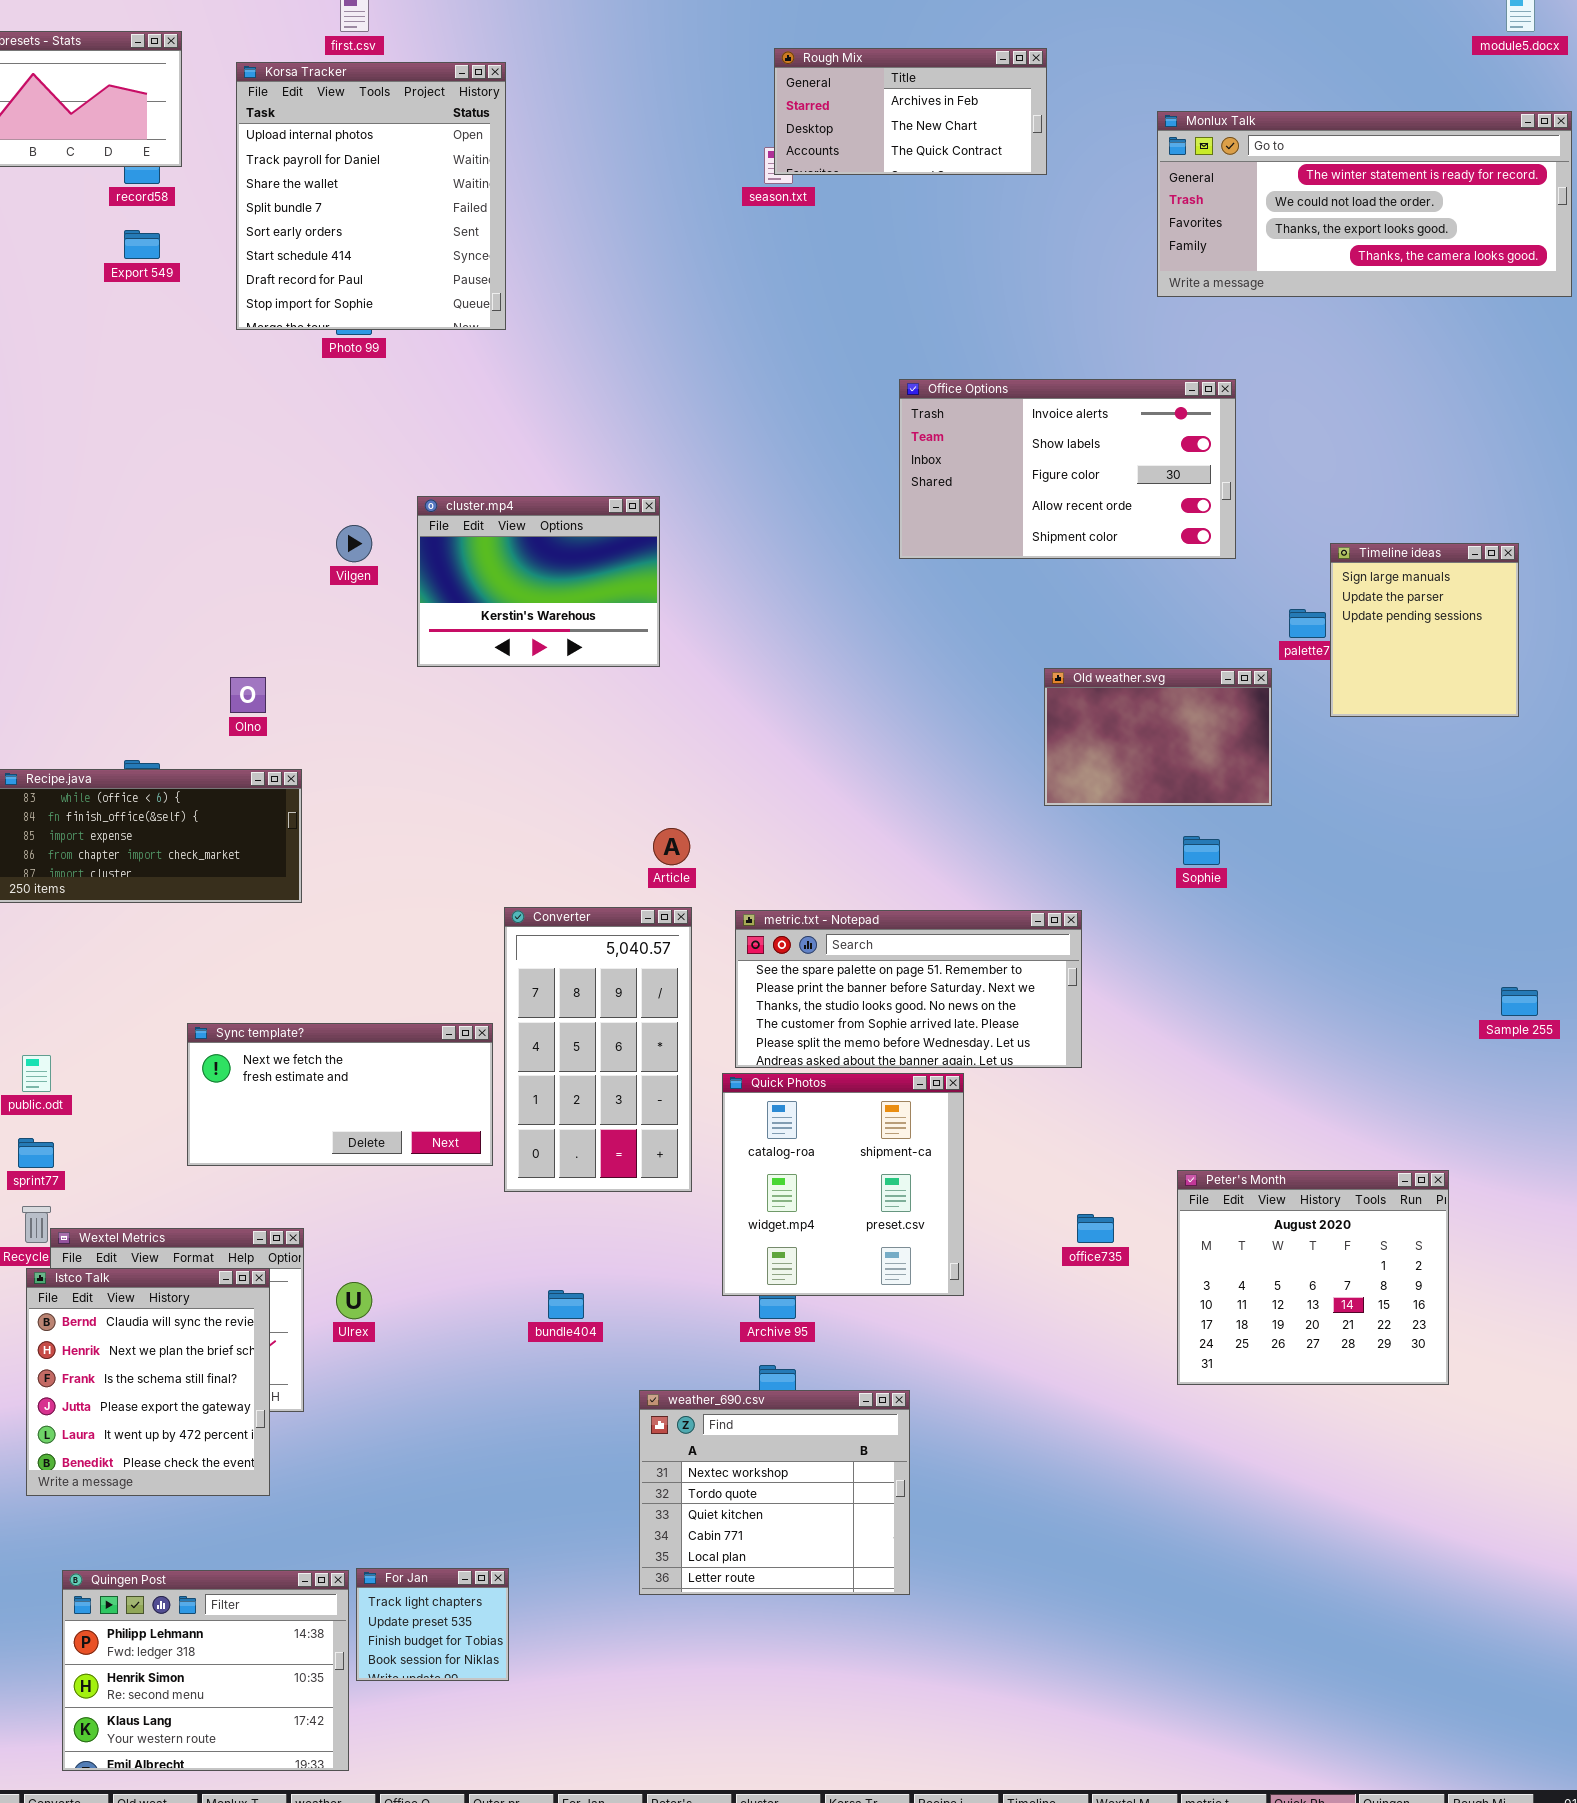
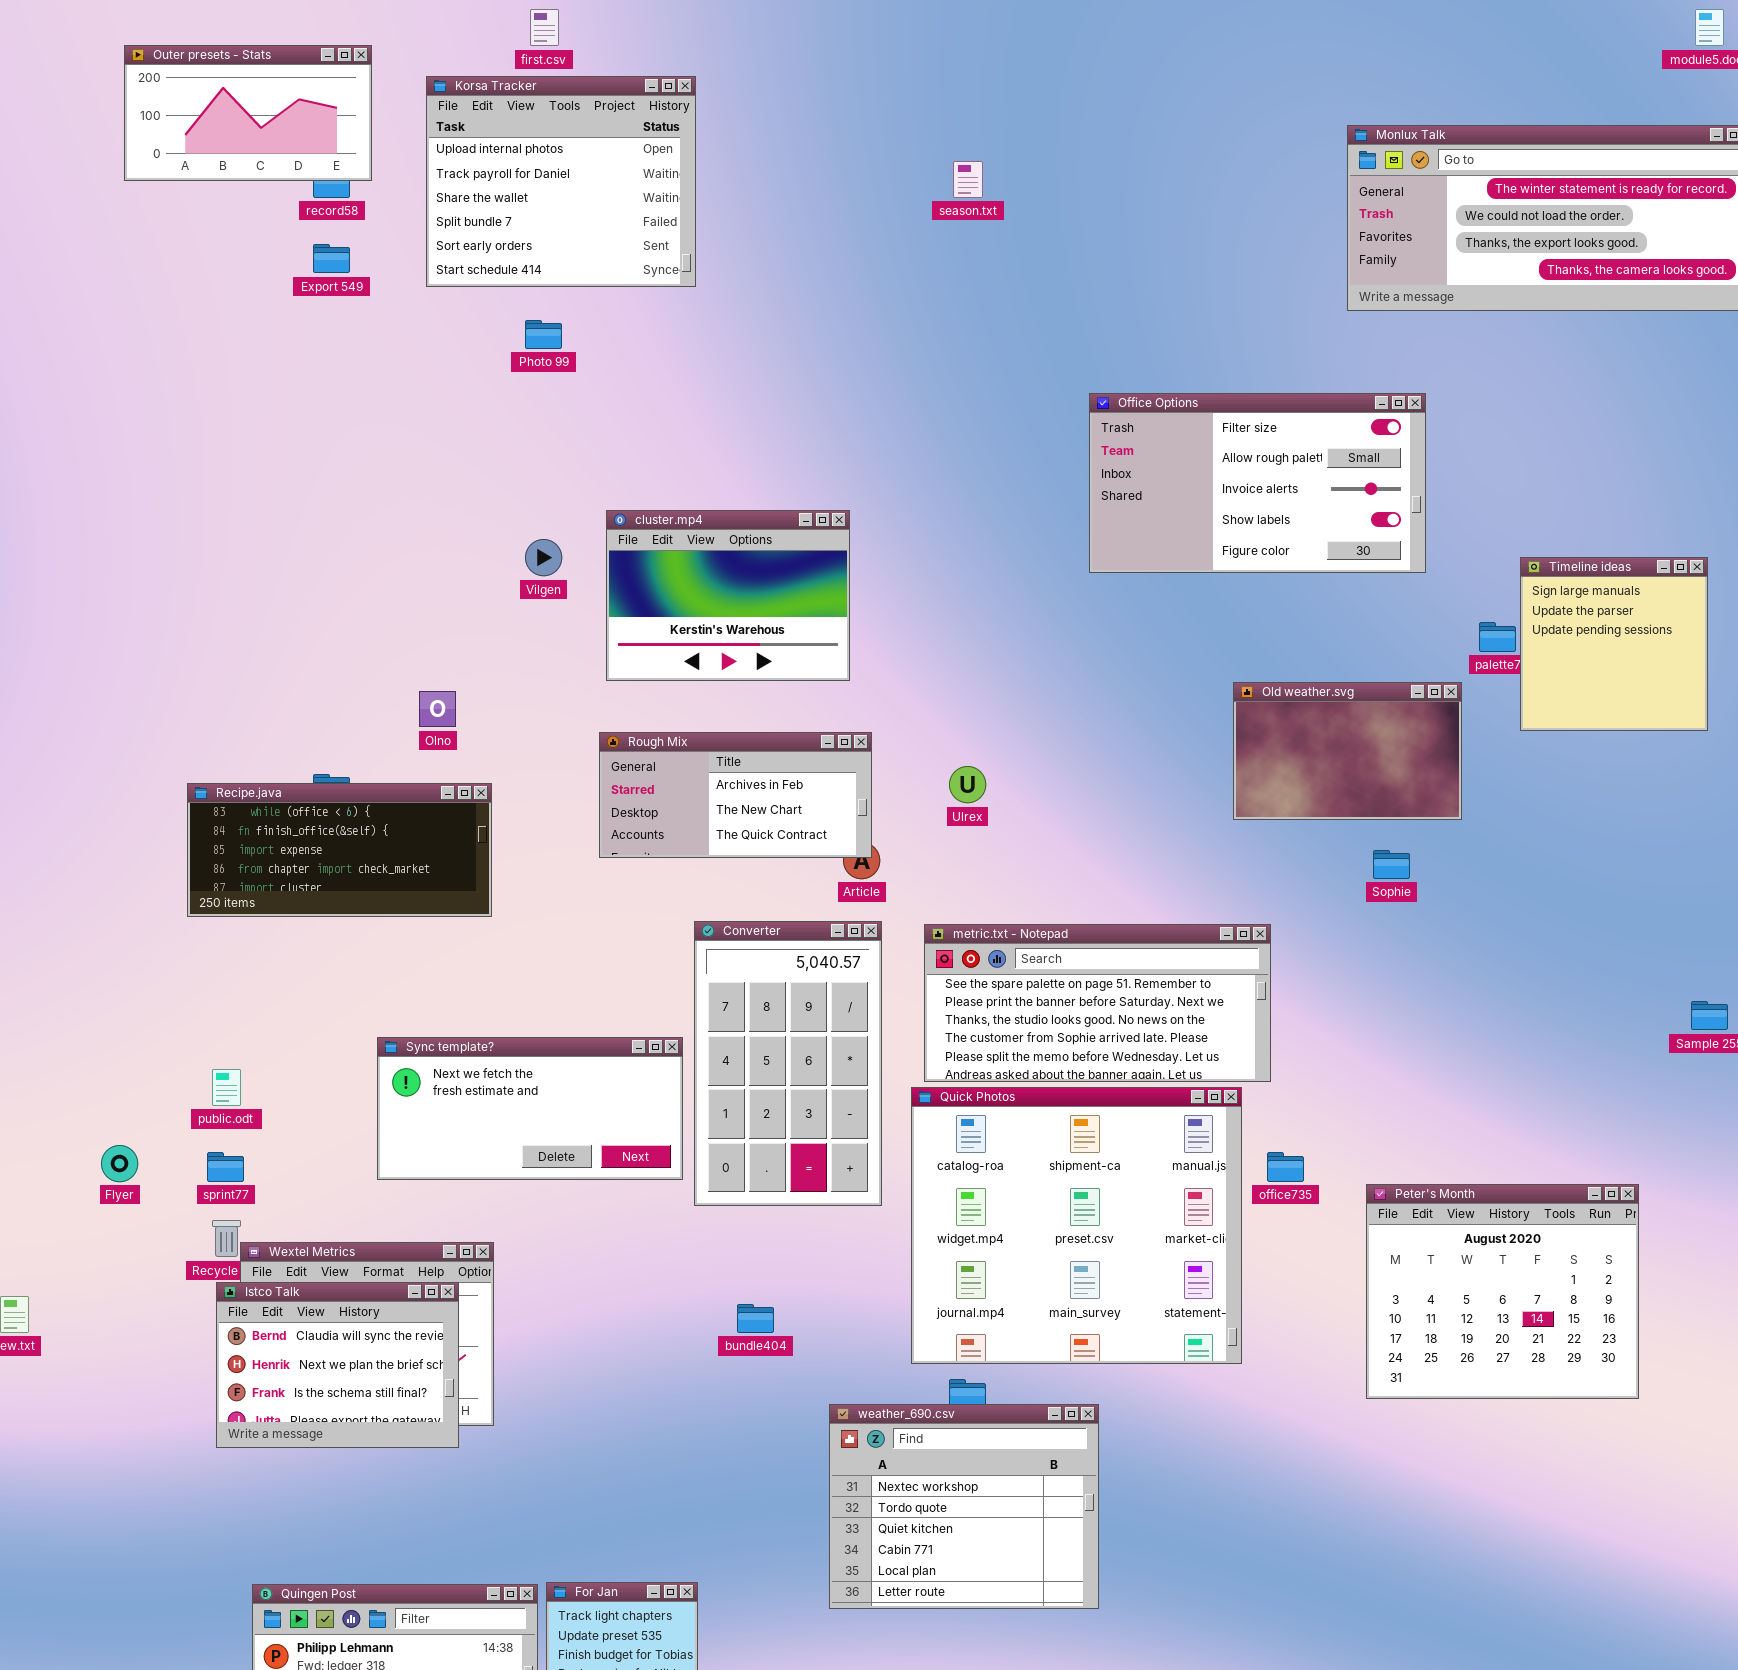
Rough Mix: [774,48,1047,175] -> [599,732,872,858], moved
Korsa Tracker: [236,62,506,330] -> [426,76,696,287], resized
Office Options: [899,379,1236,559] -> [1089,393,1426,573], scrolled up 2 rows
Quick Photos: [722,1073,964,1296] -> [911,1087,1242,1364], resized
office735: [1077,1214,1114,1243] -> [1267,1152,1304,1182], moved
Istco Talk: [26,1268,270,1496] -> [216,1282,459,1448], resized
Ulrex: [336,1282,372,1319] -> [949,766,986,803], moved

